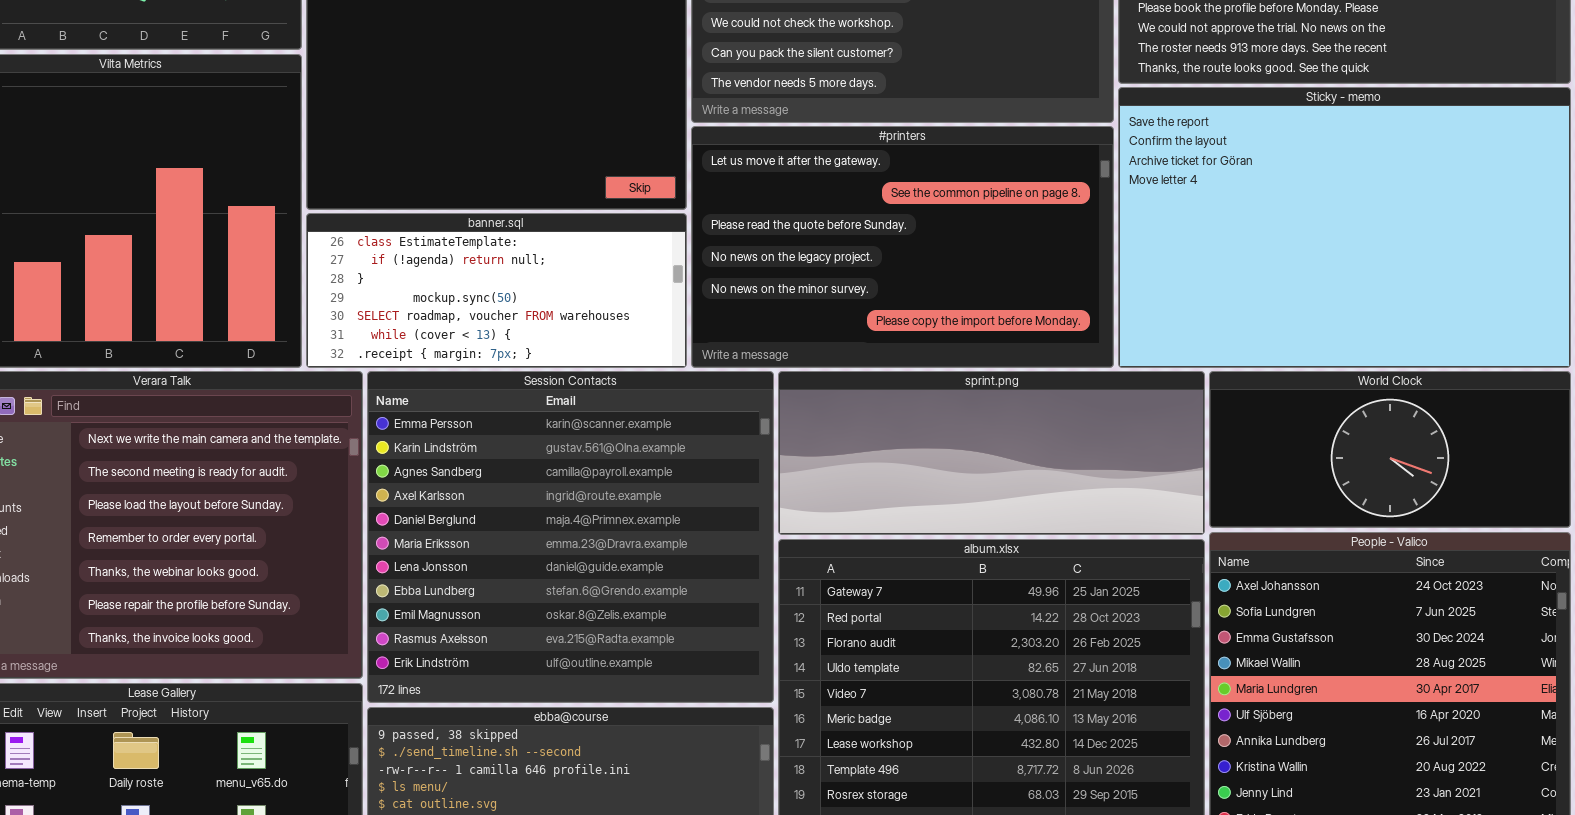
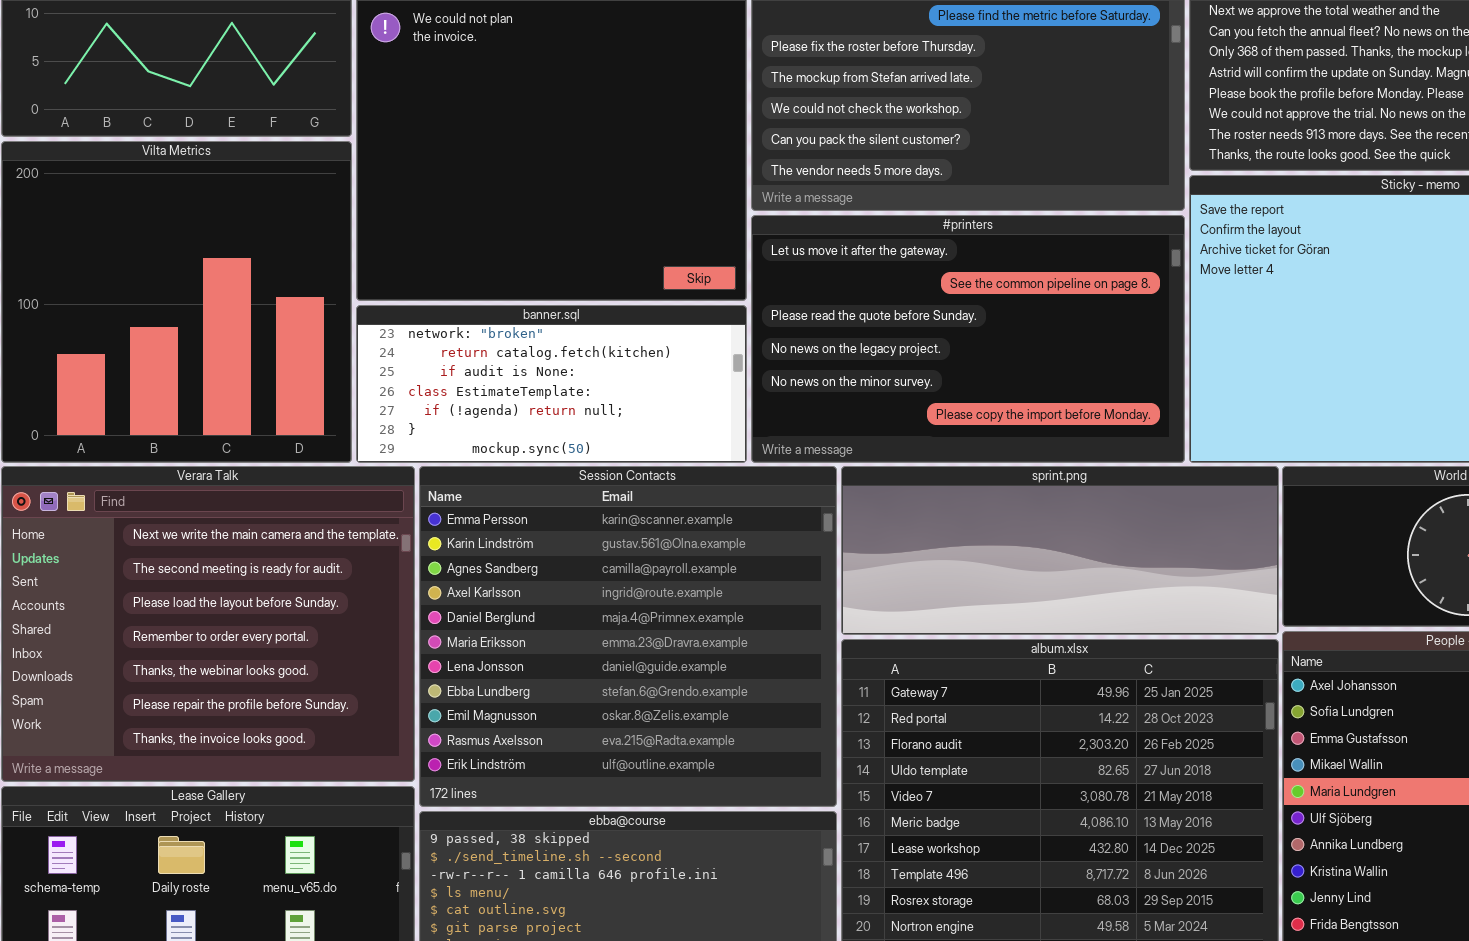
banner.sql: [306,213,687,368] -> [356,305,747,463], scrolled up 3 rows

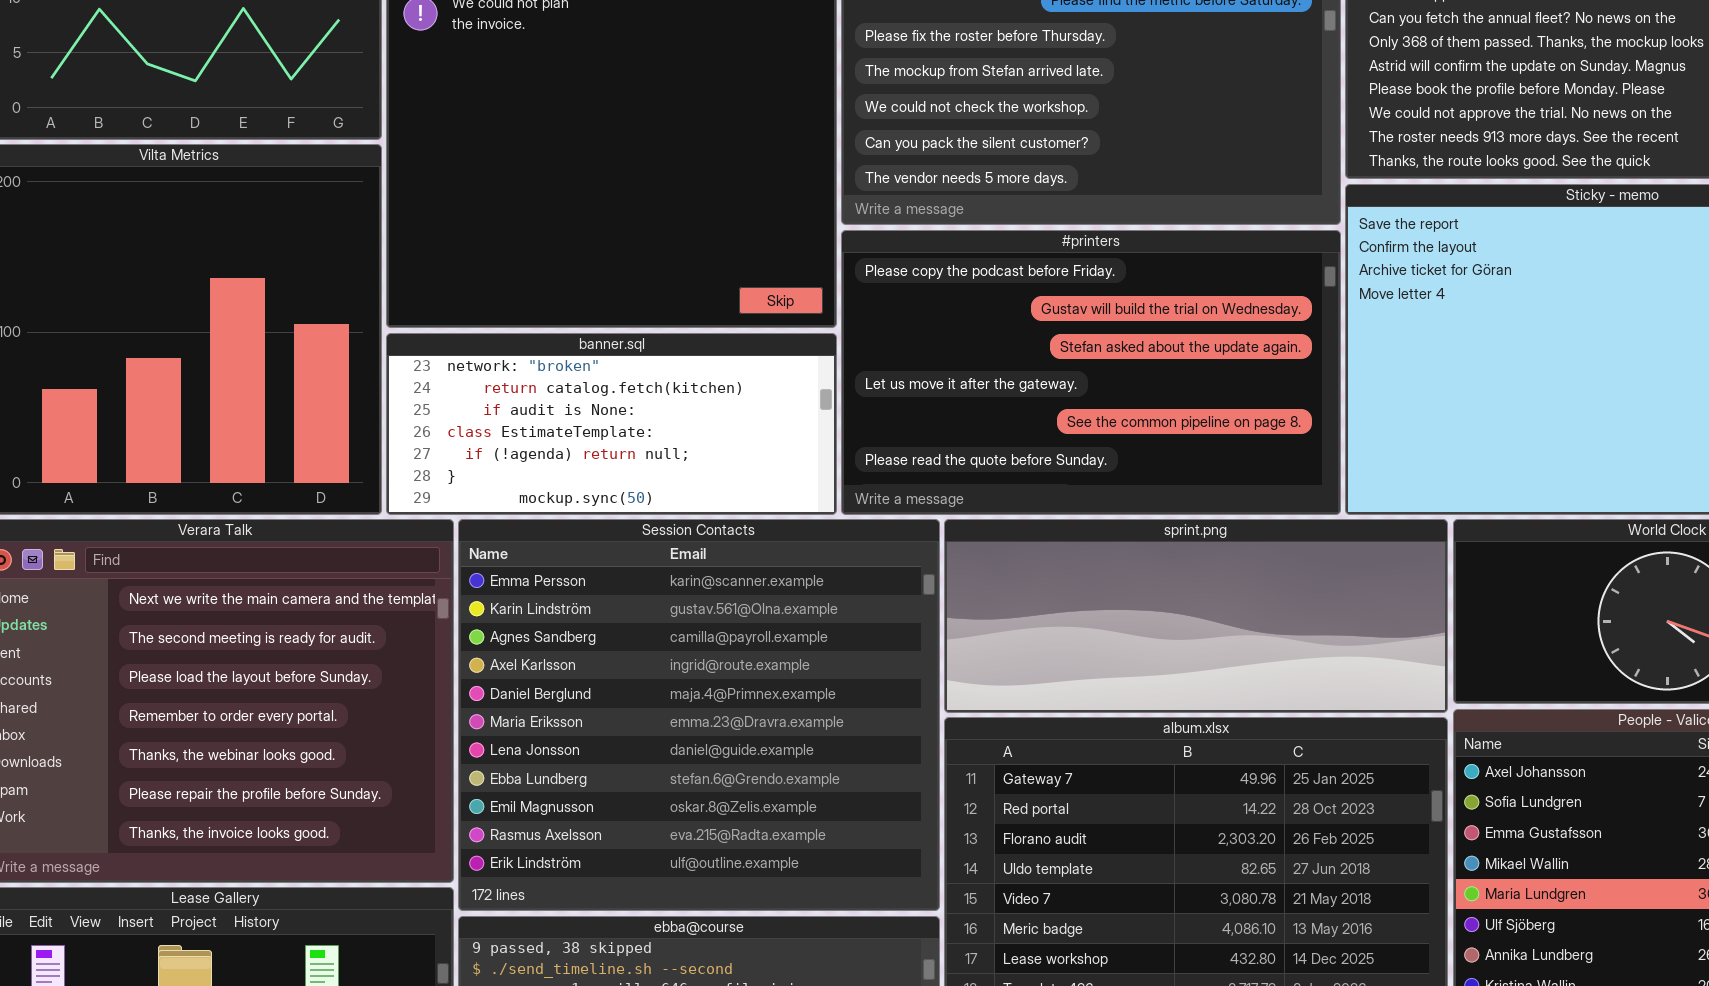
#printers: [751,215,1185,463] -> [841,230,1341,515], scrolled up 3 rows

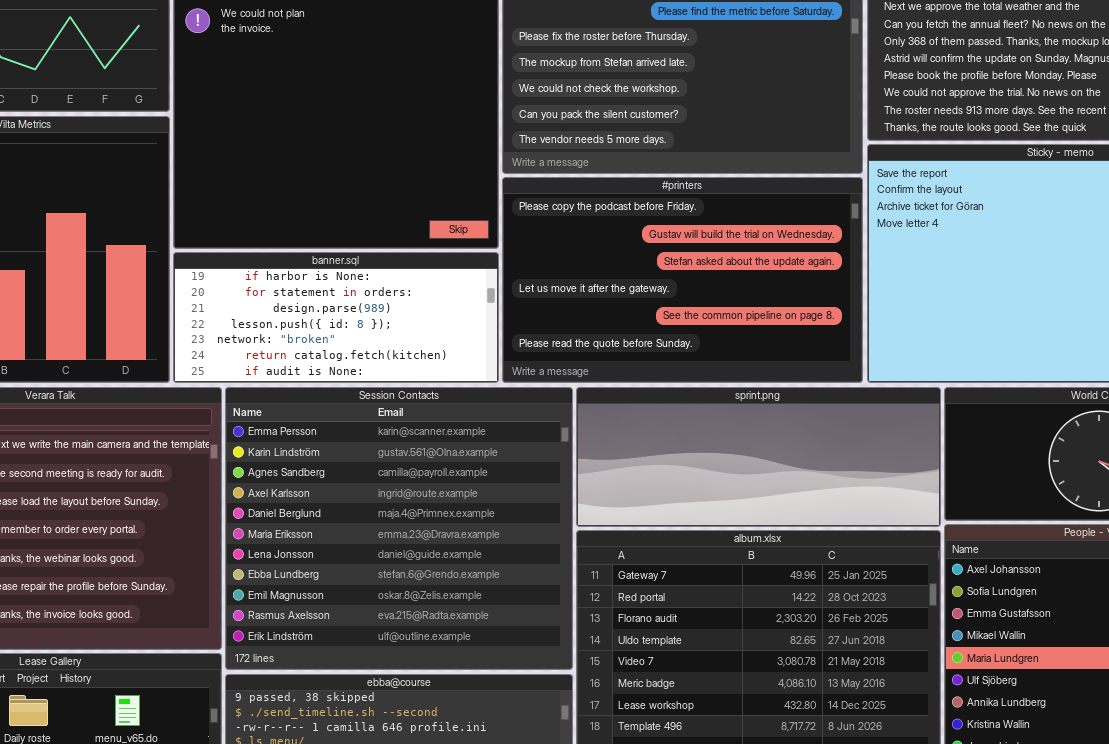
banner.sql: [386,333,837,515] -> [173,252,499,383], scrolled up 4 rows

